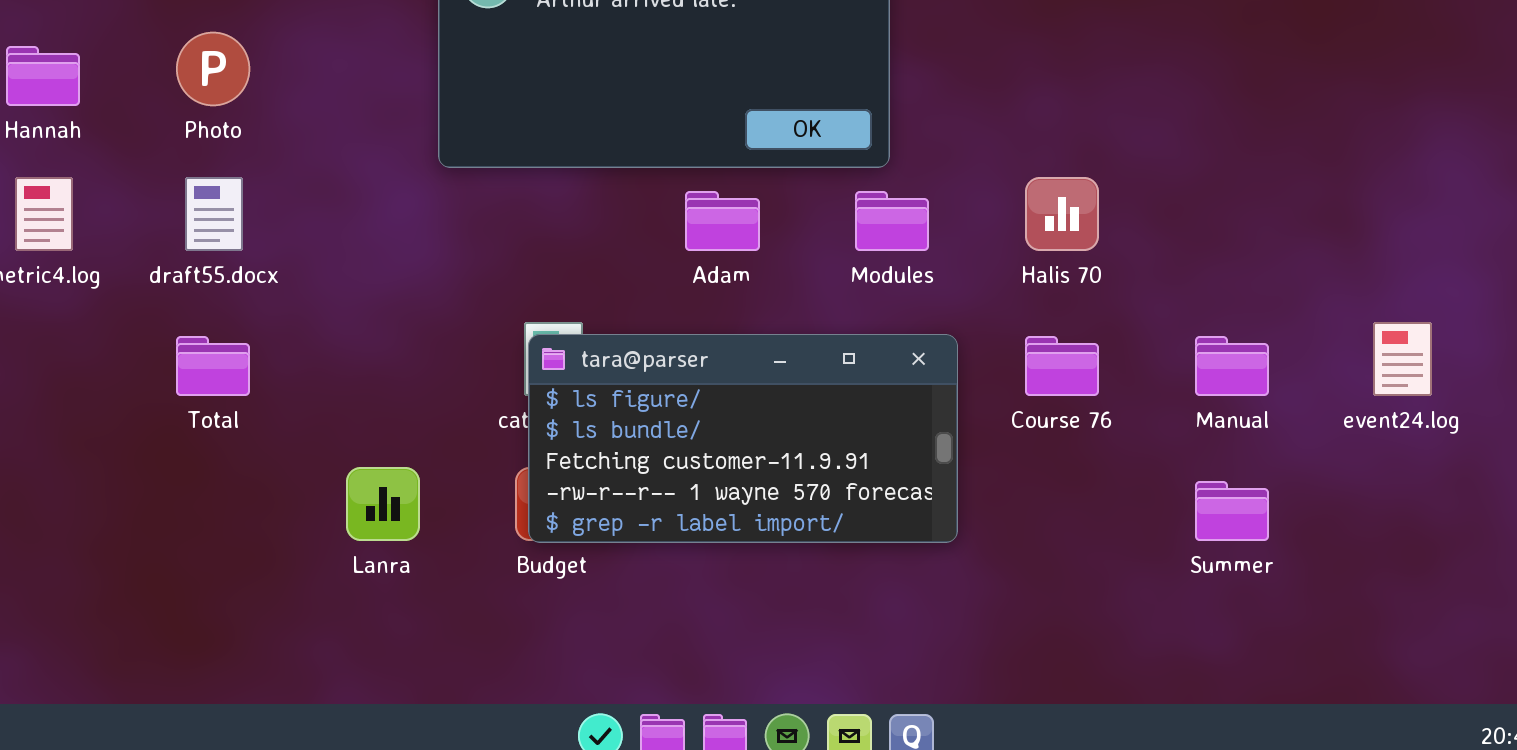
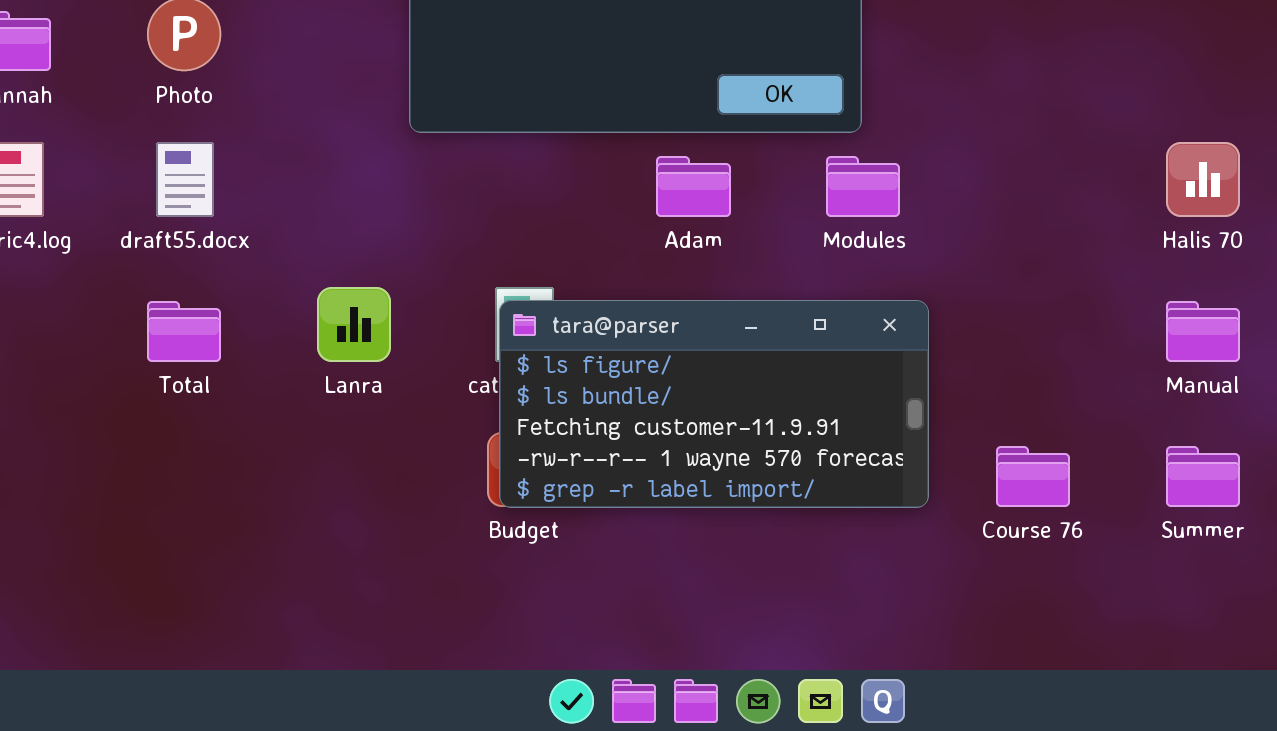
Halis 70: [1025,177,1099,251] -> [1166,142,1240,217], moved
Course 76: [1025,336,1099,396] -> [996,446,1070,507], moved
Lanra: [346,467,420,541] -> [317,287,391,362], moved

